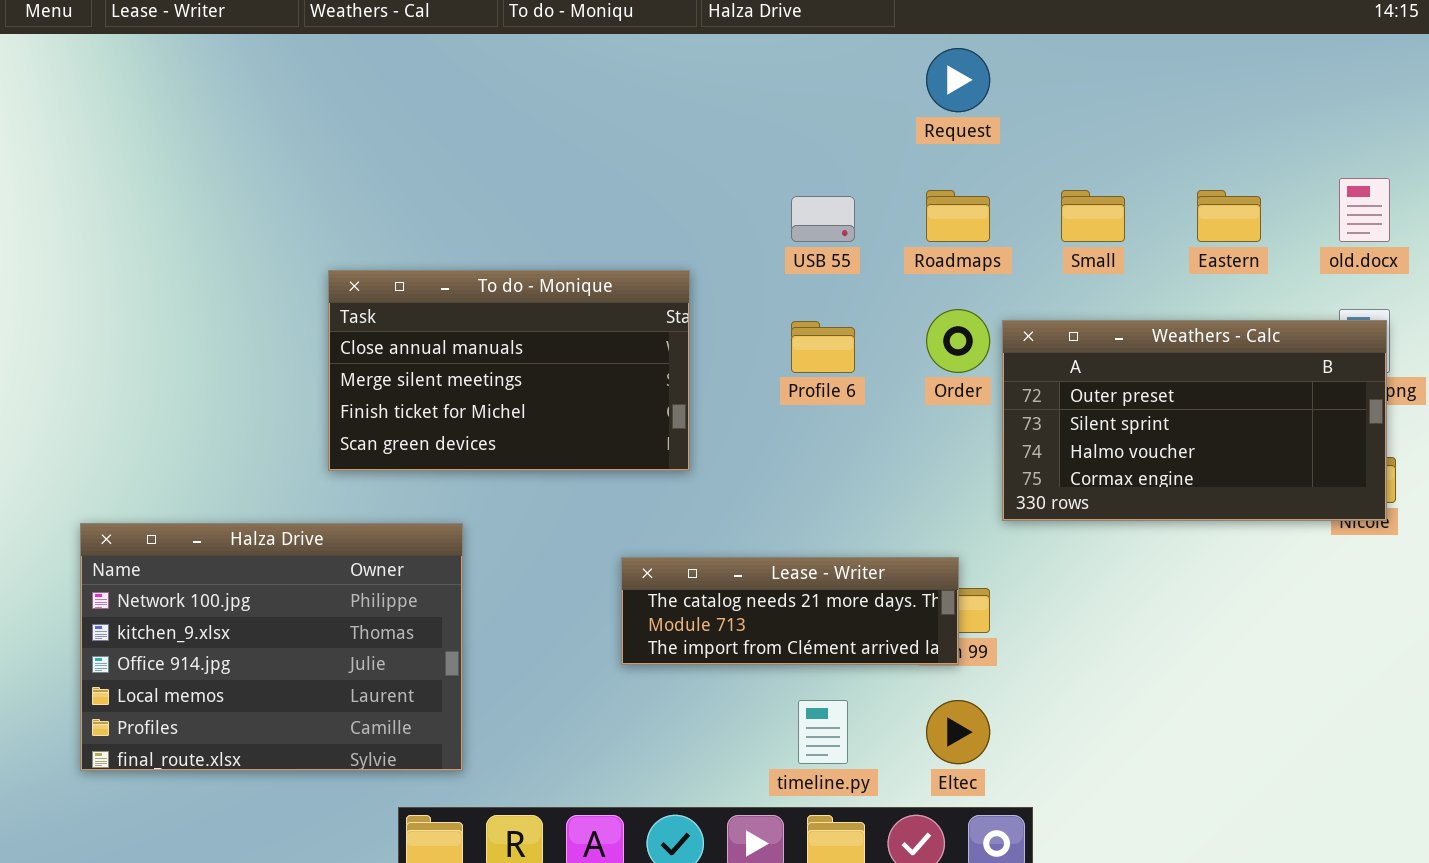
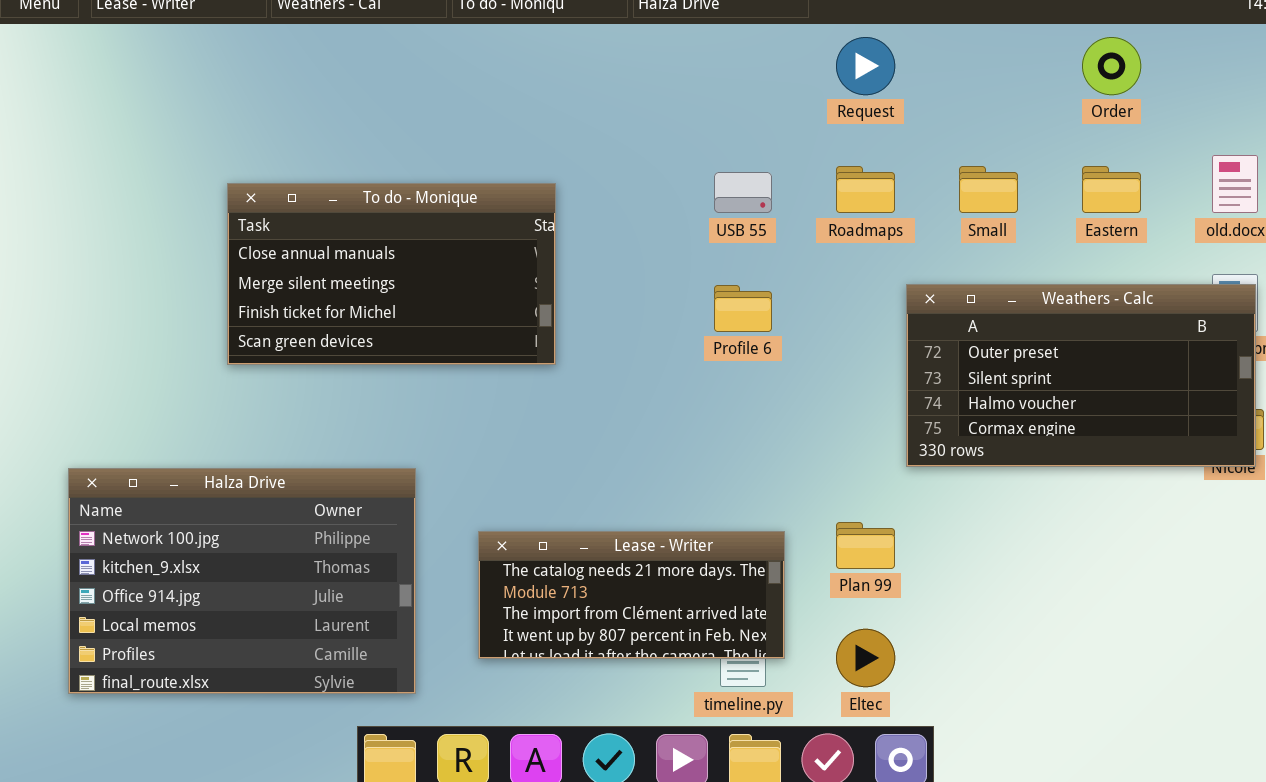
To do - Monique: [328,270,690,471] -> [227,183,556,365], moved
Order: [926,309,990,373] -> [1082,37,1141,95], moved
Lease - Writer: [621,557,959,665] -> [478,531,785,659], moved, resized

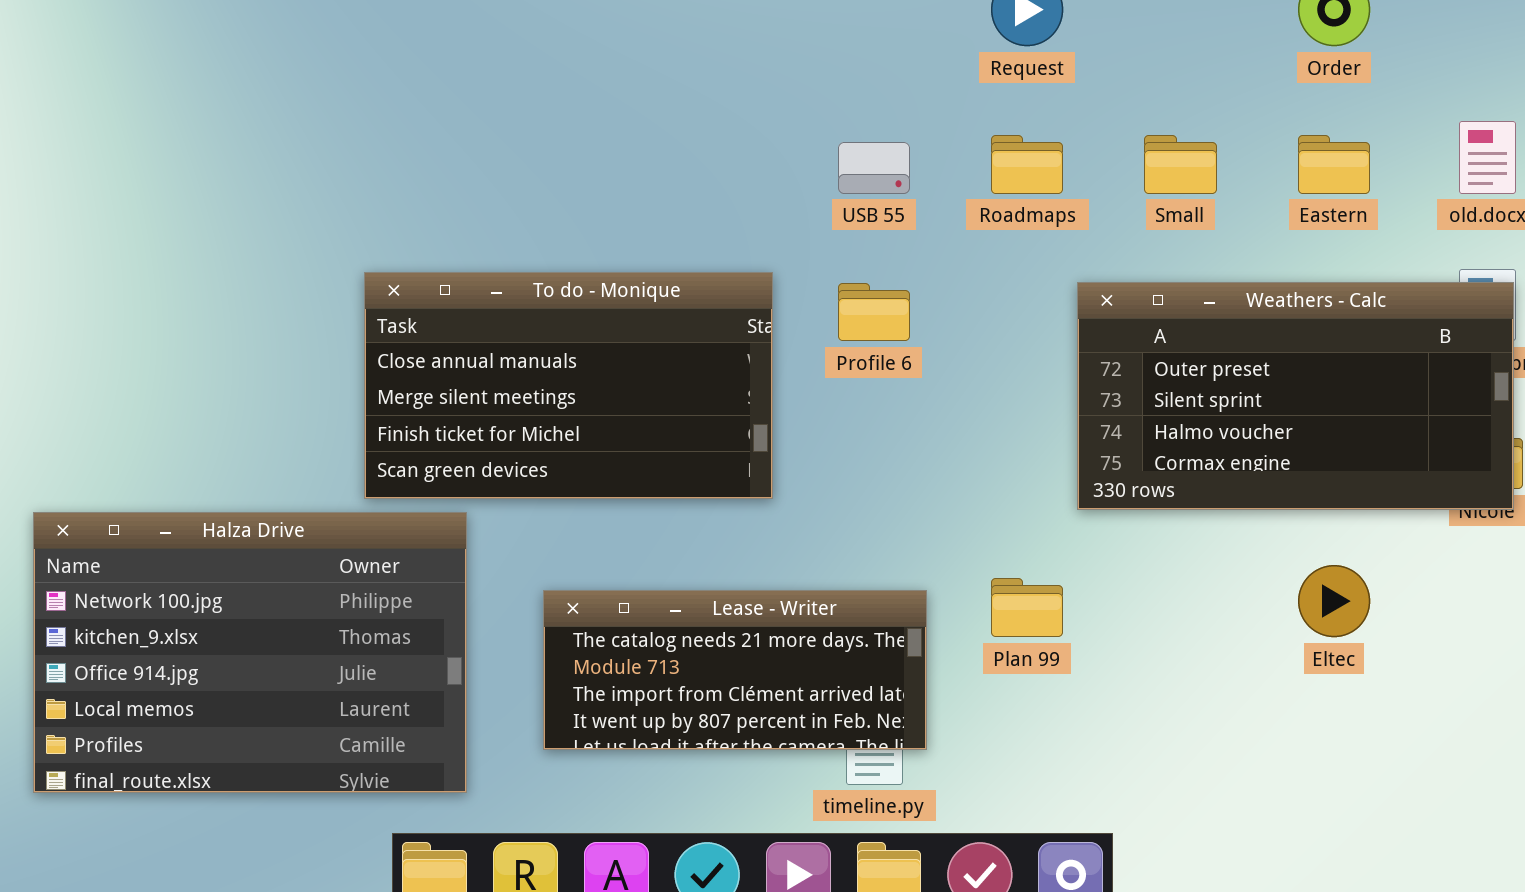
To do - Monique: [227,183,556,365] -> [364,272,773,499], moved
Eltec: [836,629,895,687] -> [1298,565,1370,637], moved

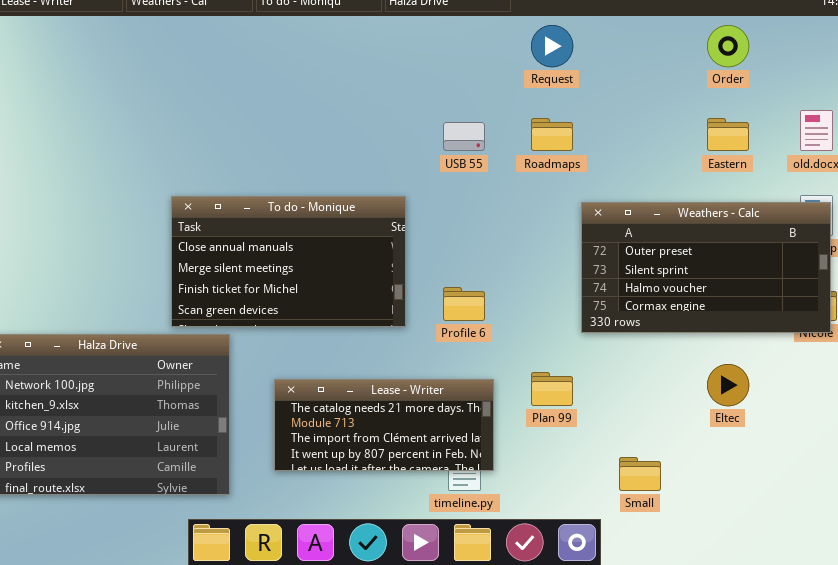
Small: [1144,135,1217,194] -> [619,457,661,491], moved
Profile 6: [838,283,910,341] -> [443,287,485,321], moved

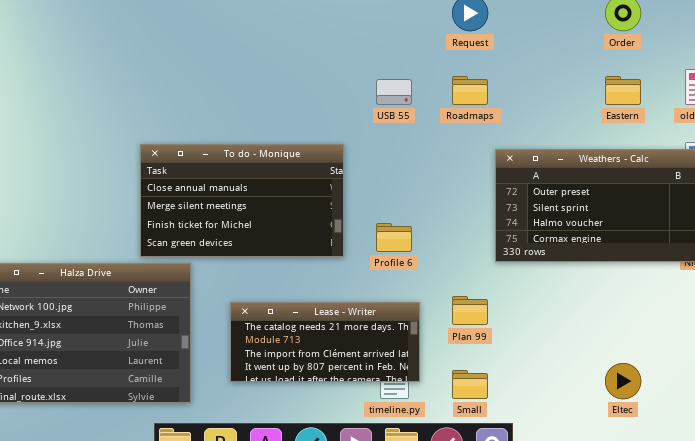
Eltec: [707,364,749,406] -> [605,363,641,399], moved
Small: [619,457,661,491] -> [452,370,488,399], moved

